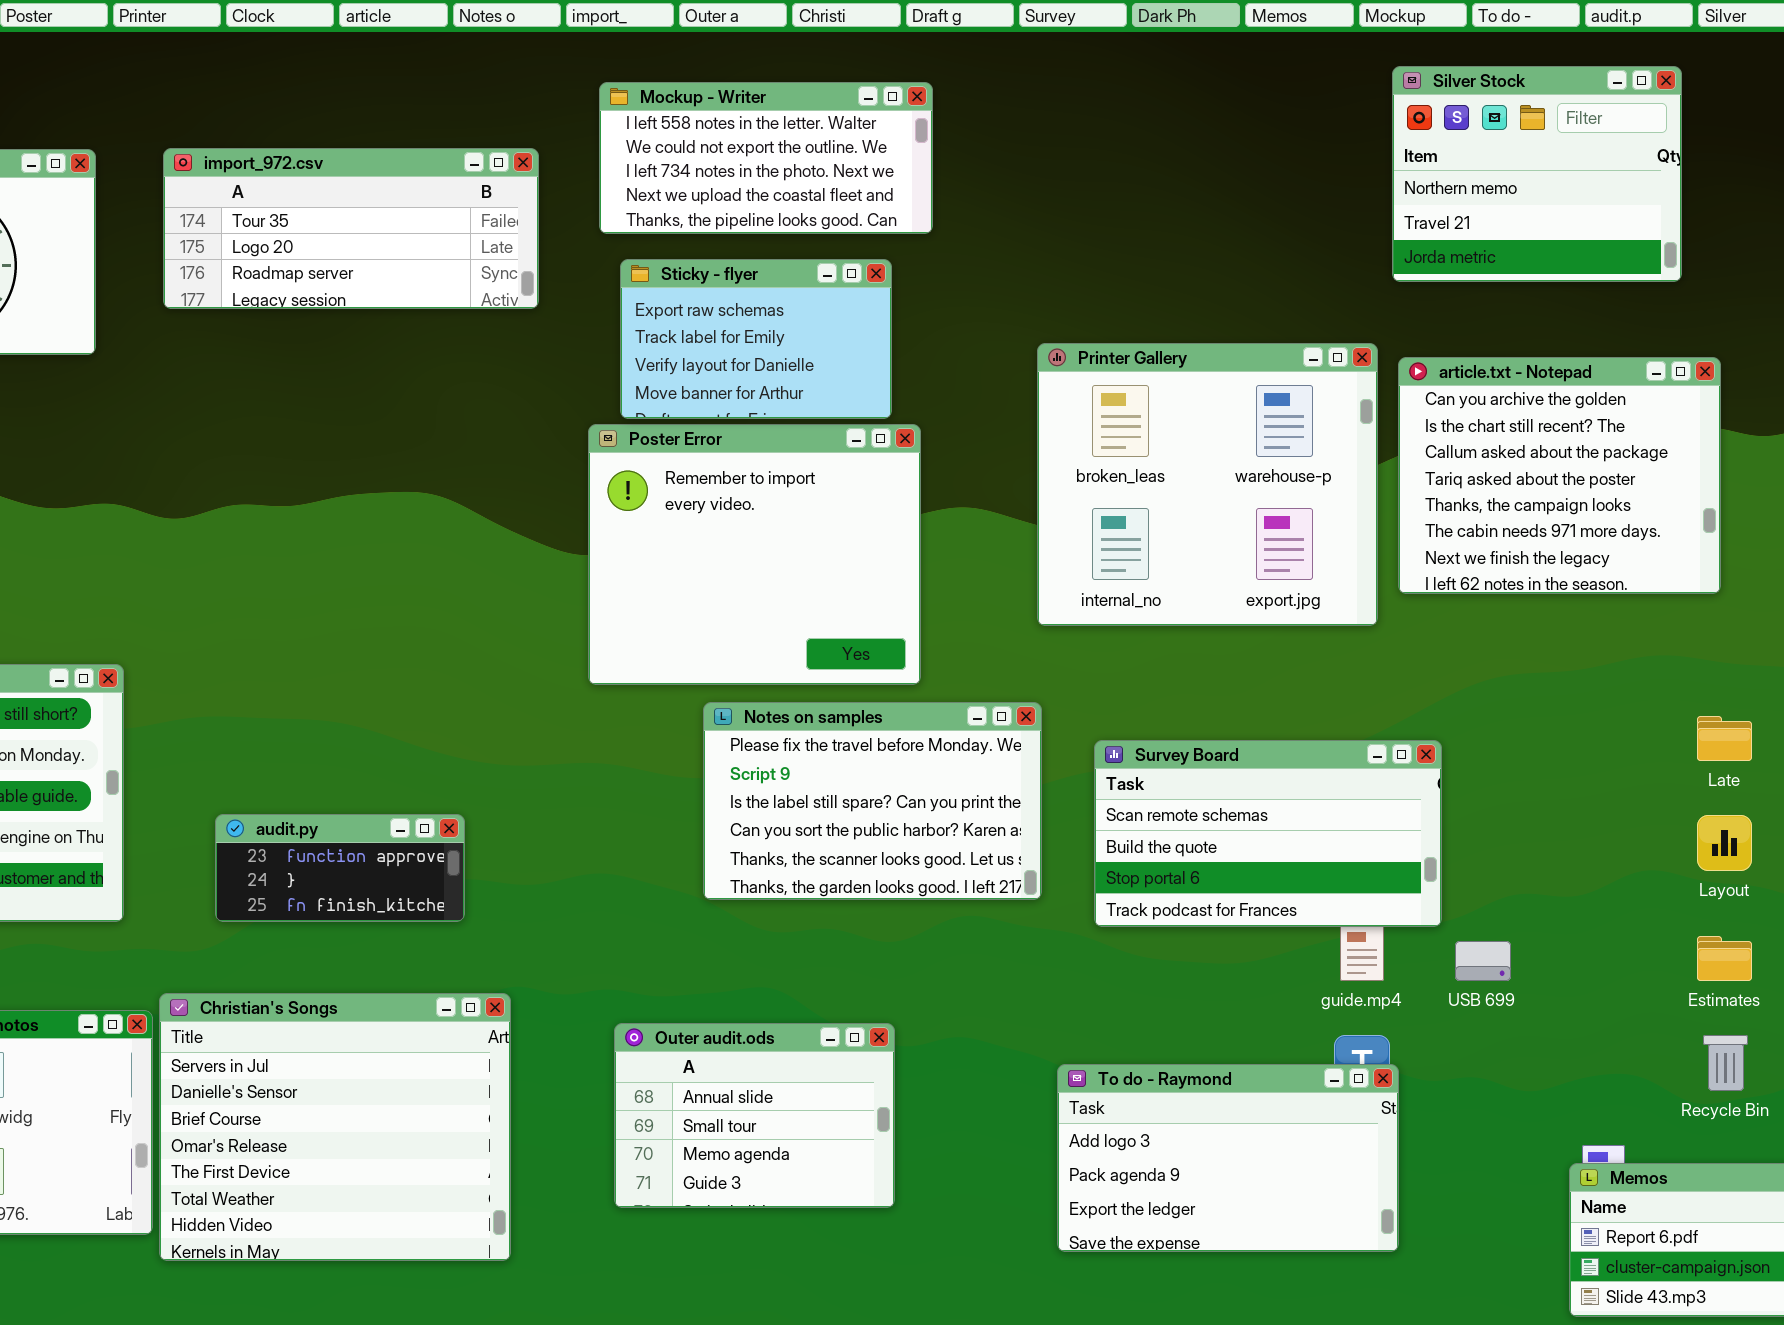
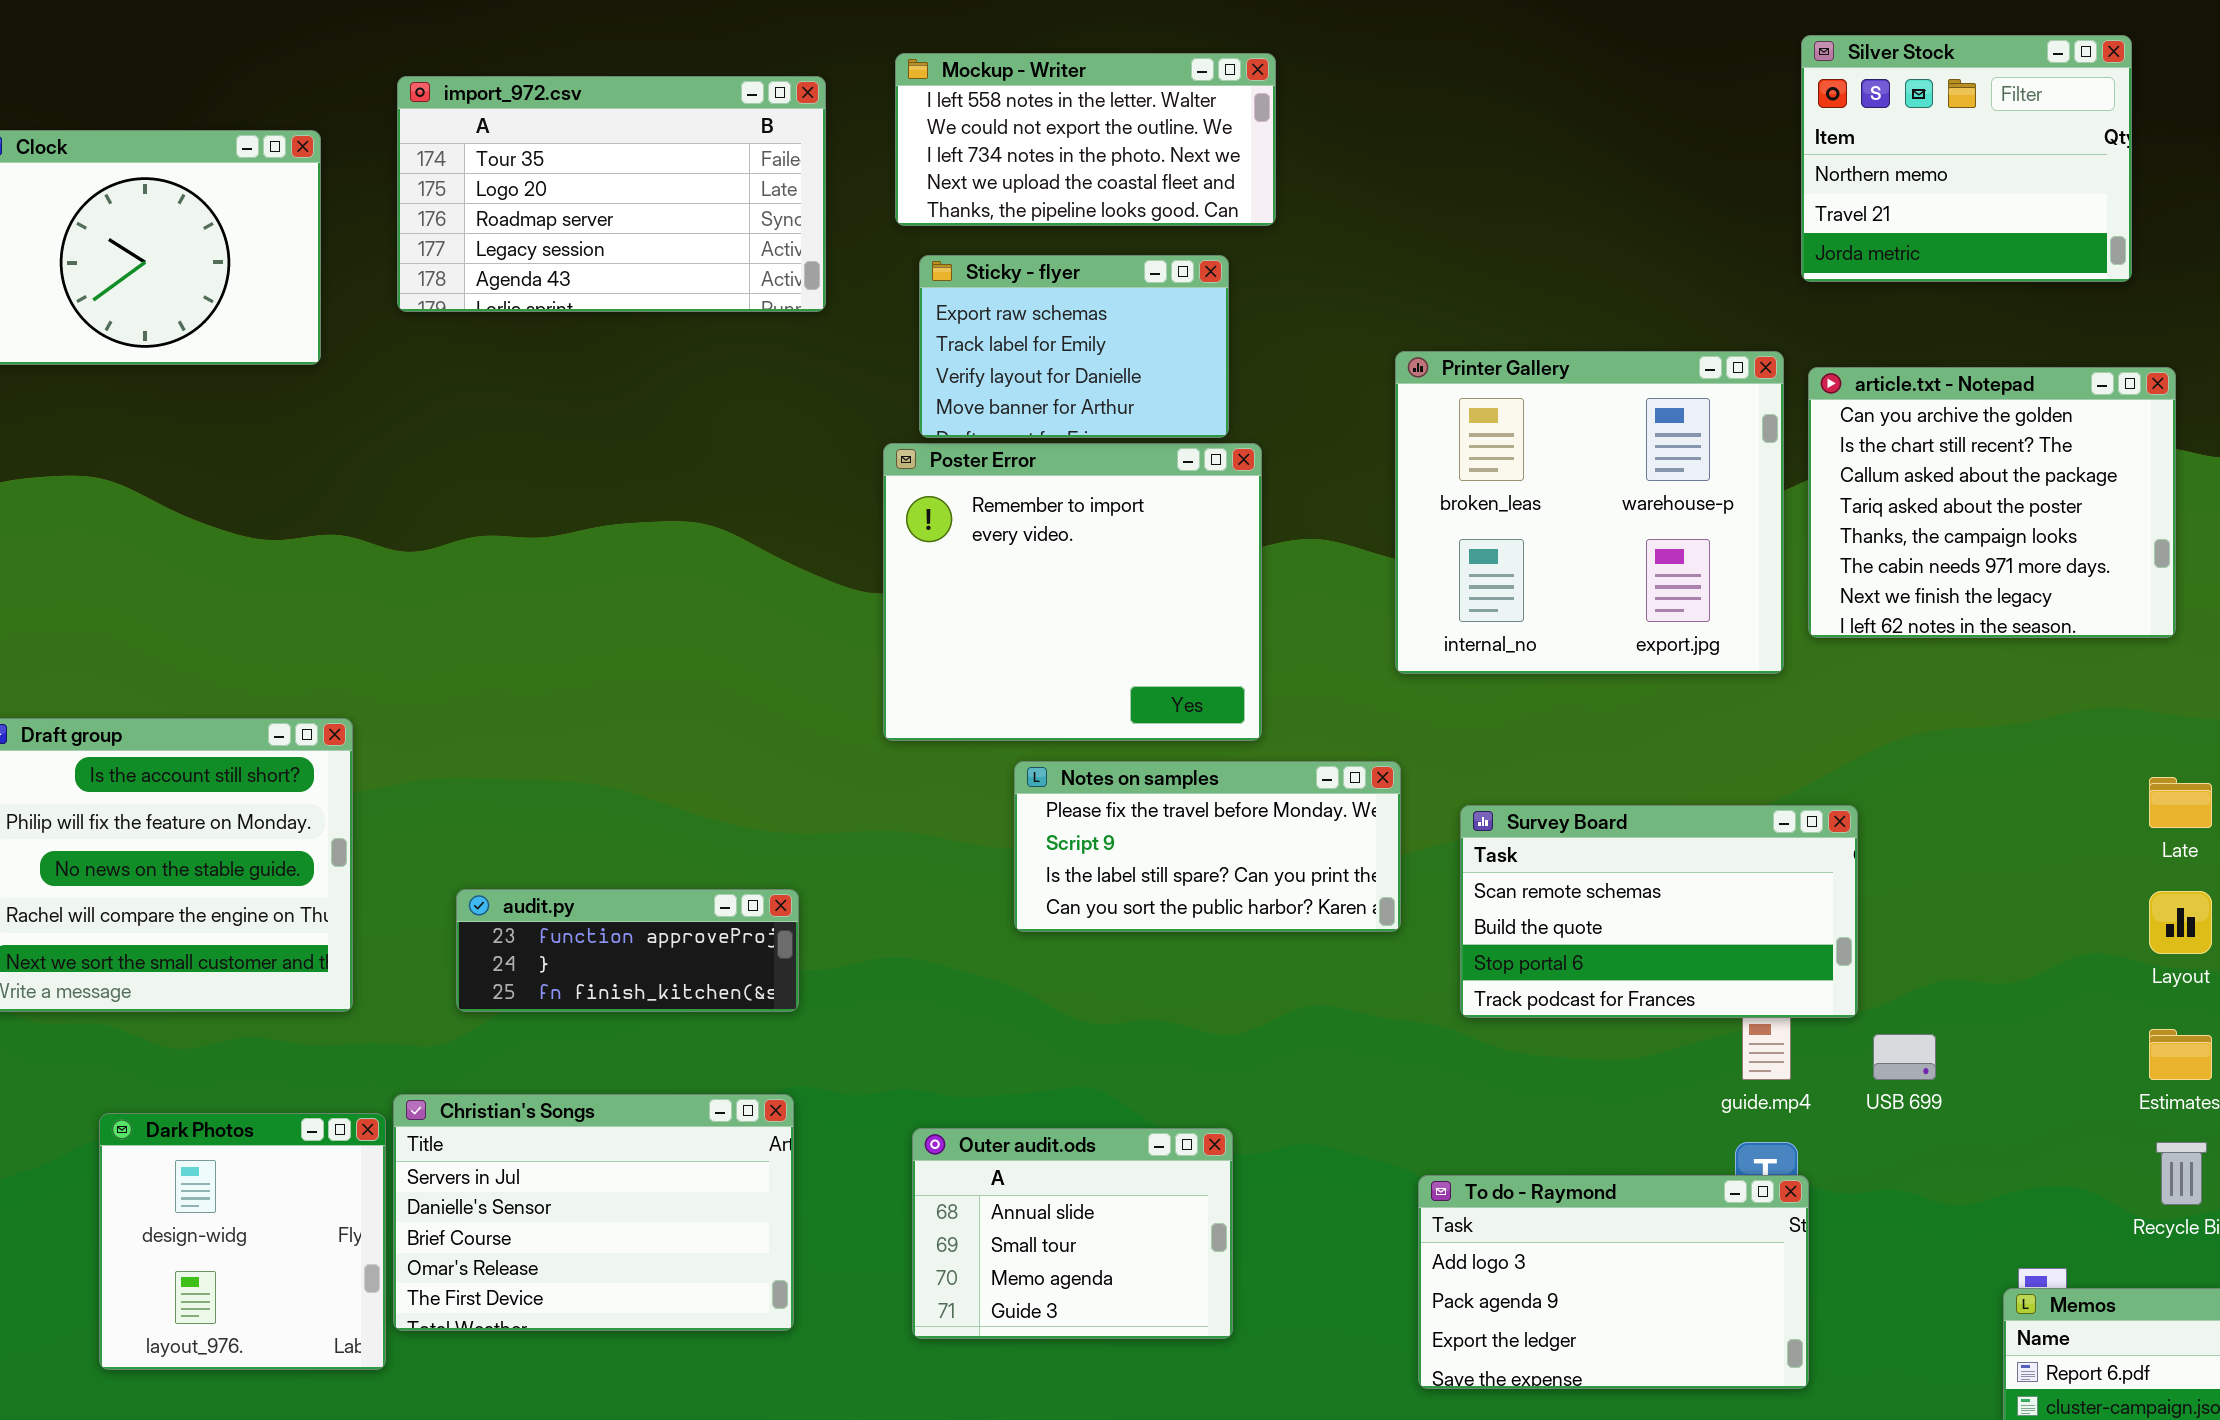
import_972.csv: [163,148,539,309] -> [397,76,826,312], resized
Notes on samples: [703,702,1042,900] -> [1014,761,1401,932], resized
audit.py: [215,814,465,922] -> [456,889,799,1012], resized
Christian's Songs: [159,993,511,1261] -> [393,1094,794,1331], resized

